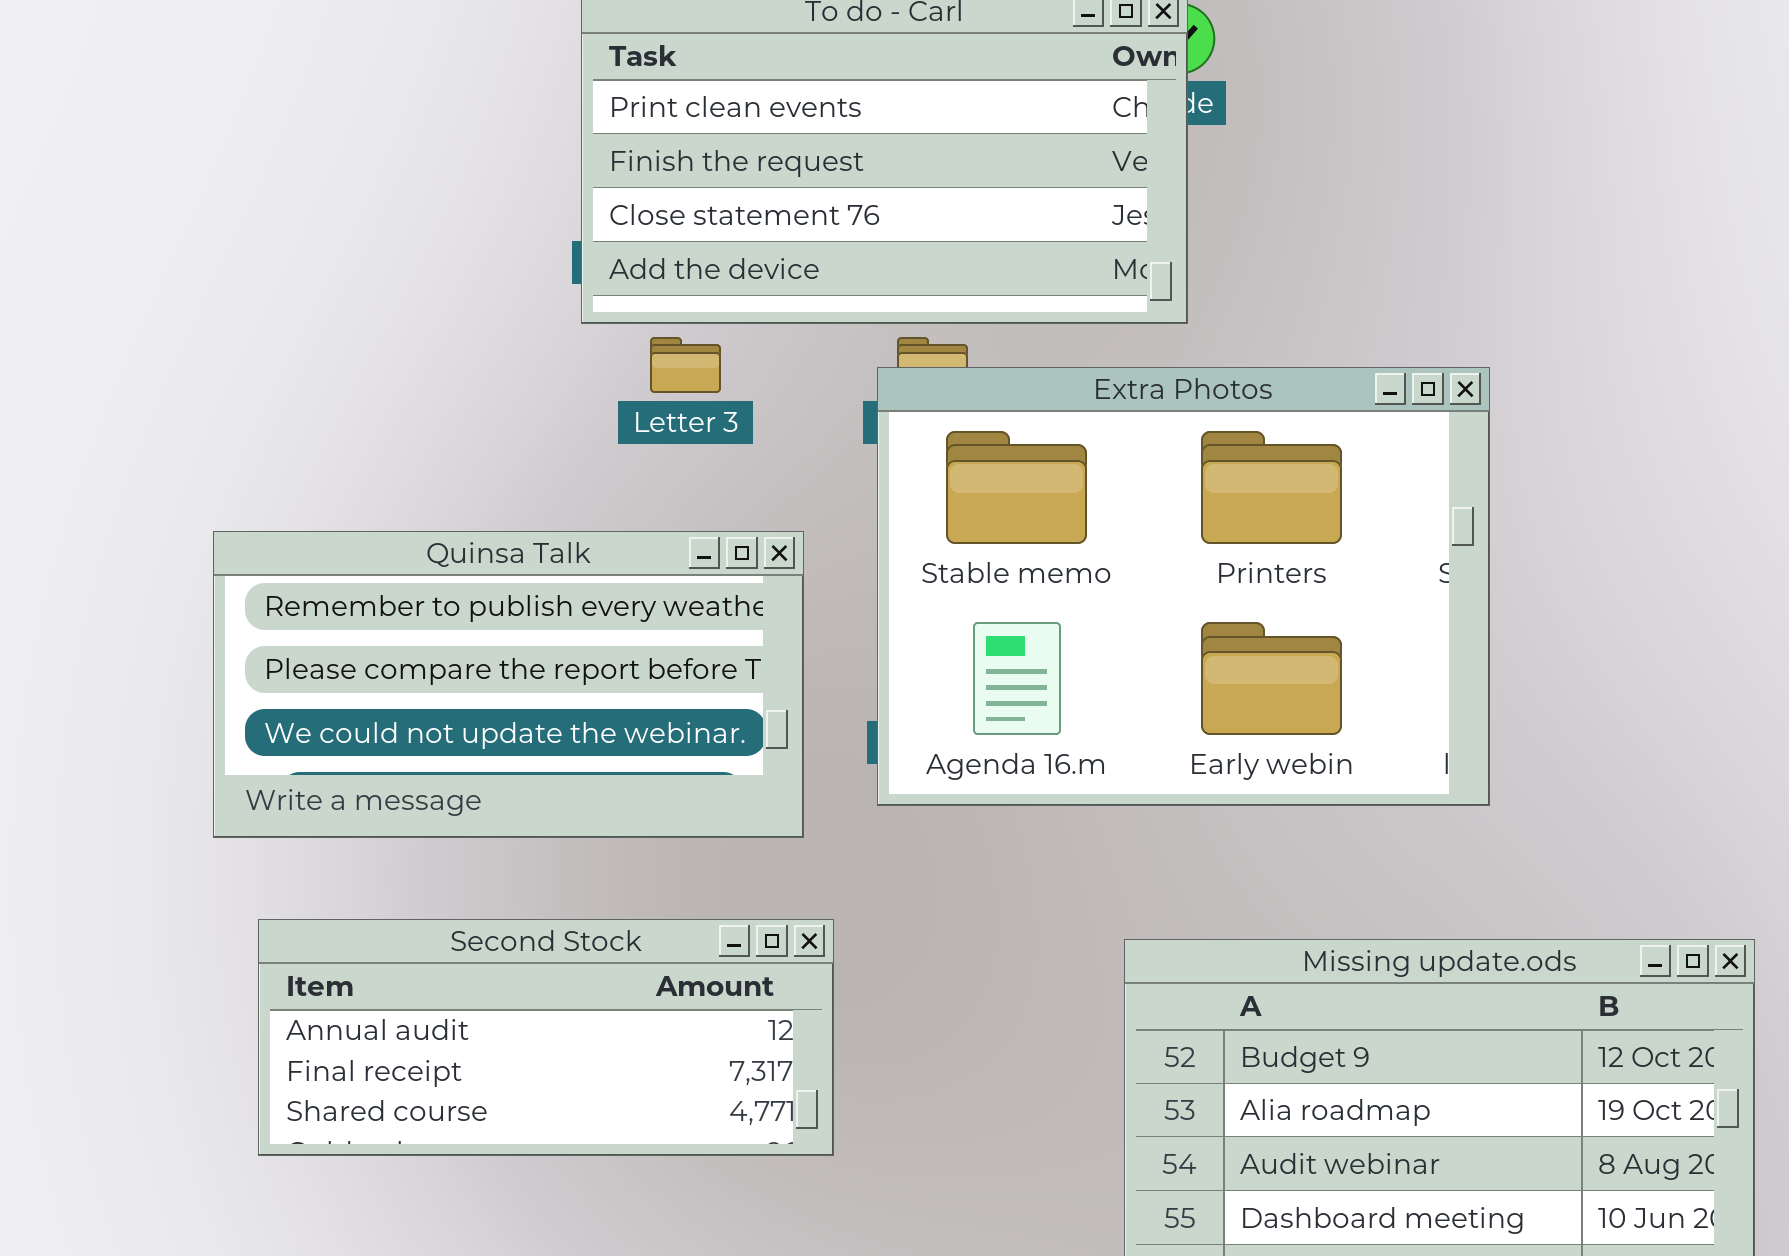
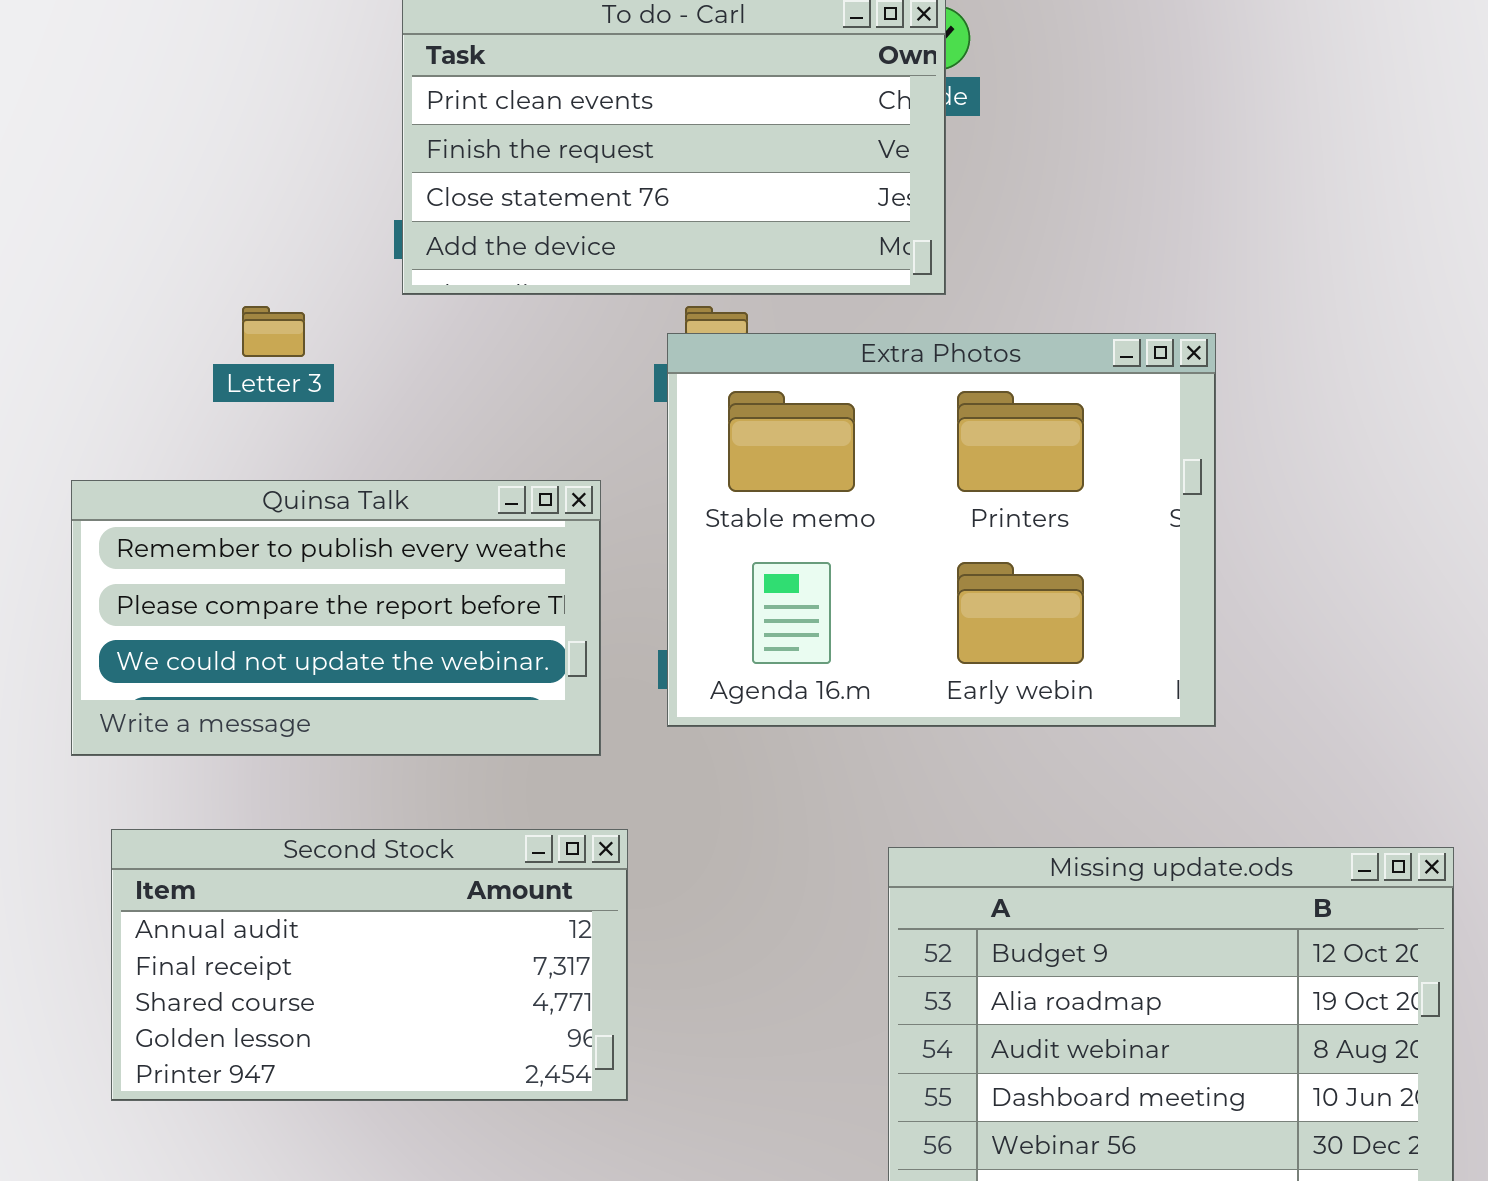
Letter 3: [650,337,721,393] -> [242,306,305,357], moved
Second Stock: [258,919,834,1156] -> [111,829,628,1101], resized

